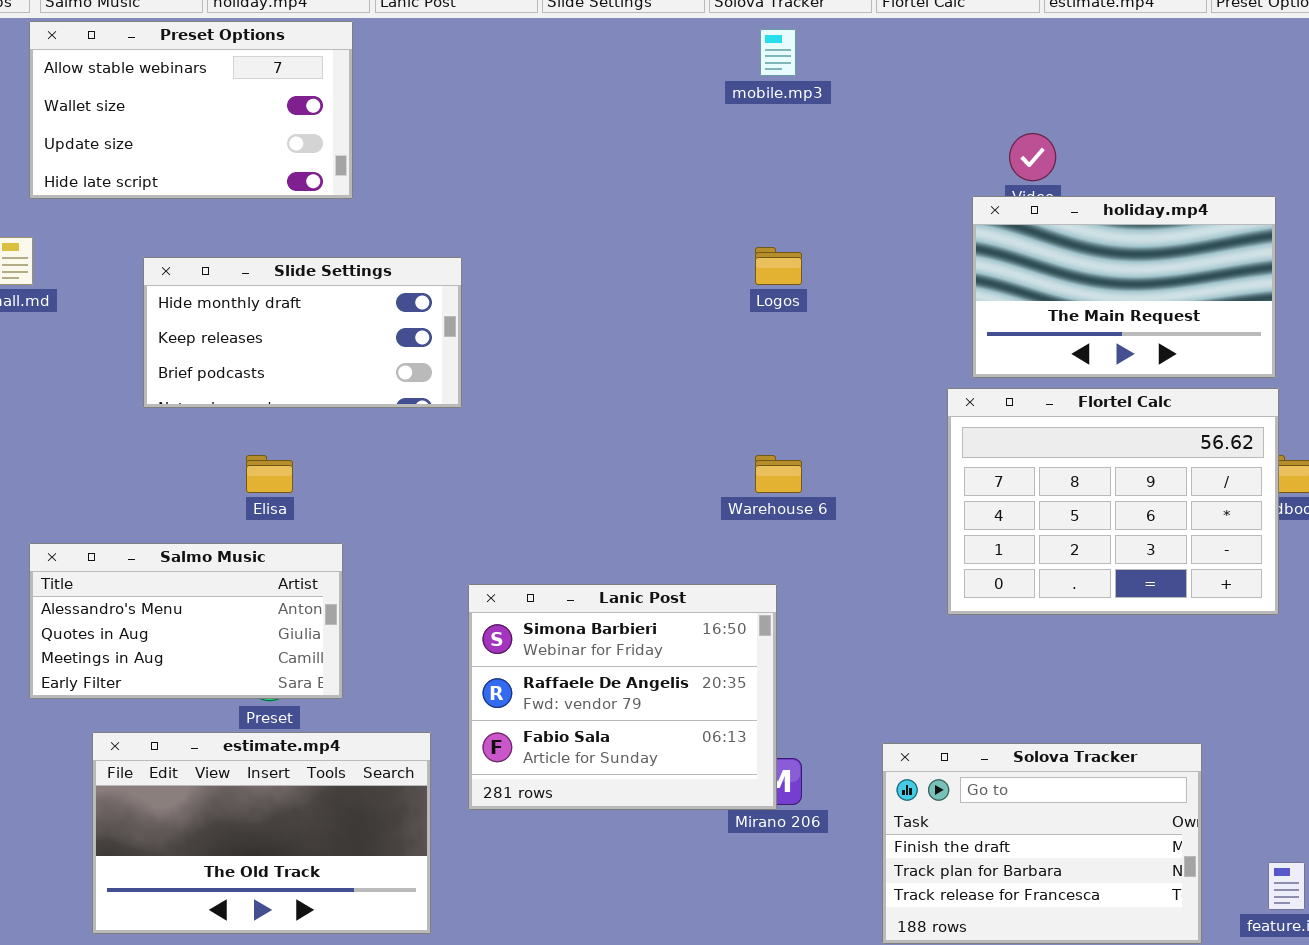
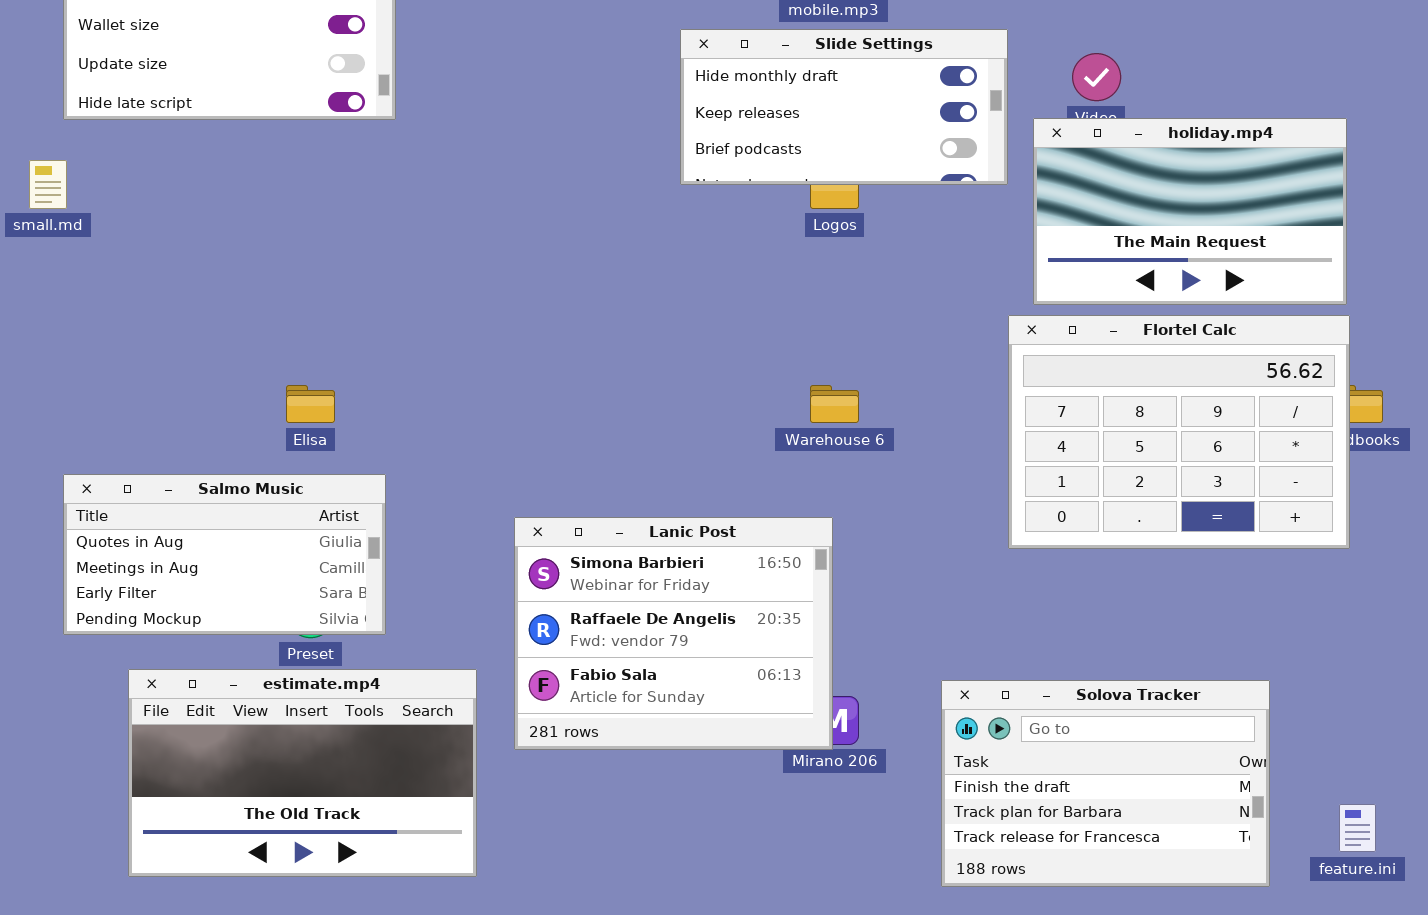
Slide Settings: [143,257,462,408] -> [680,29,1008,185], moved
Salmo Music: [29,543,343,699] -> [63,474,386,635], scrolled down 1 row

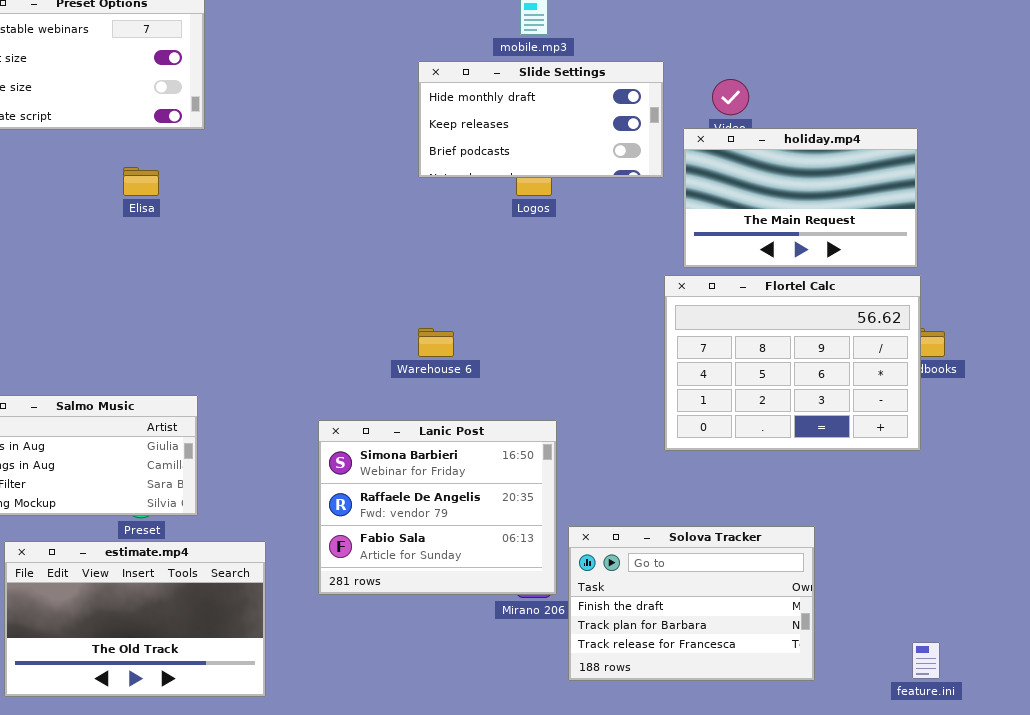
Elisa: [286,385,335,423] -> [123,167,159,196], moved
Warehouse 6: [810,385,859,423] -> [418,328,454,357], moved
Lanic Post: [514,517,833,750] -> [318,420,557,595], moved
Solova Tracker: [941,680,1270,887] -> [568,526,815,681], moved

